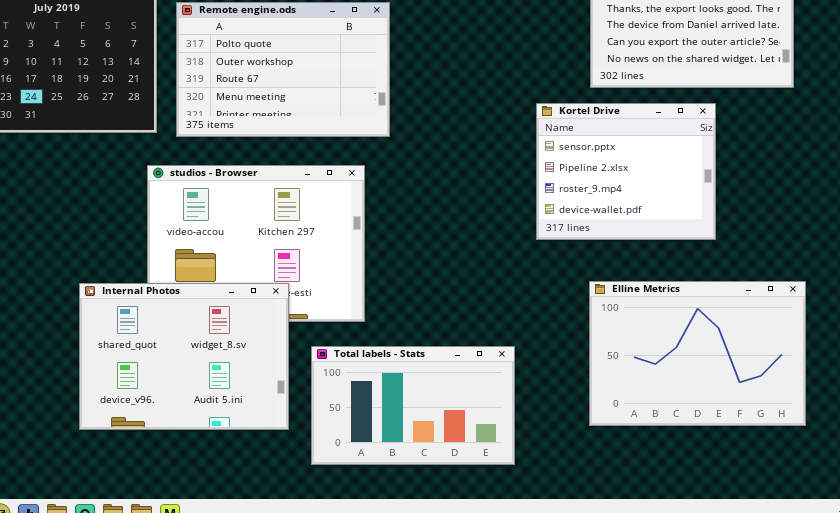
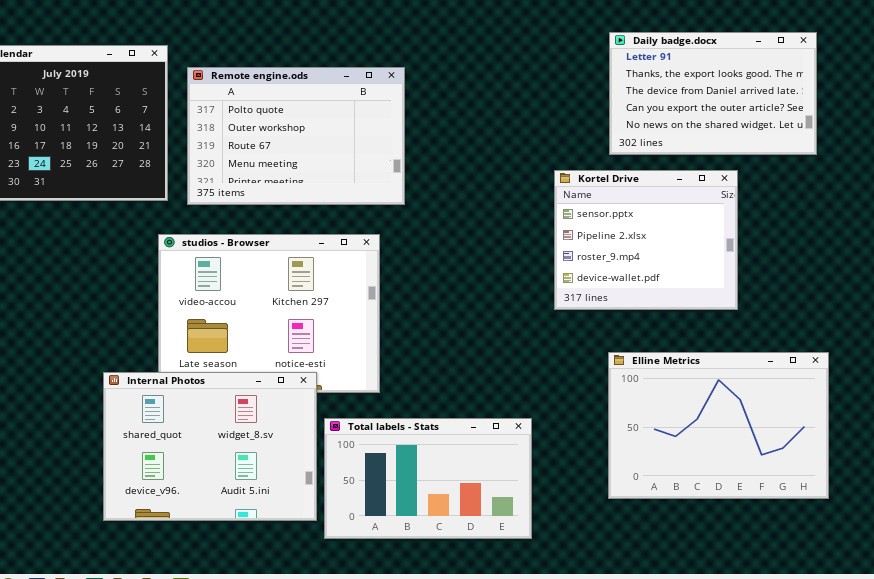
Internal Photos: [79,283,289,430] -> [103,372,317,521], moved

